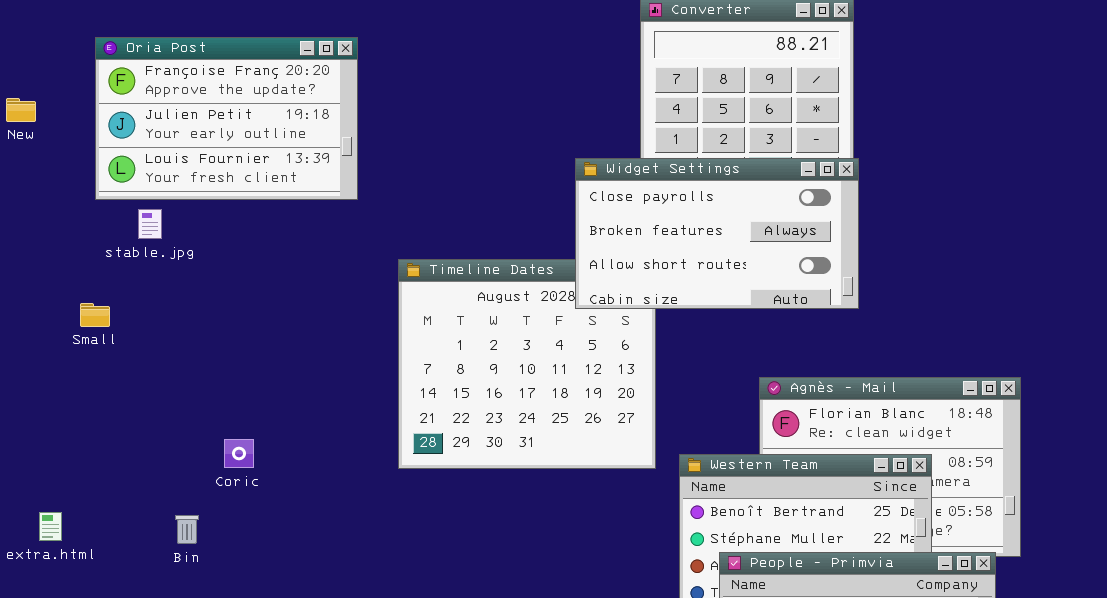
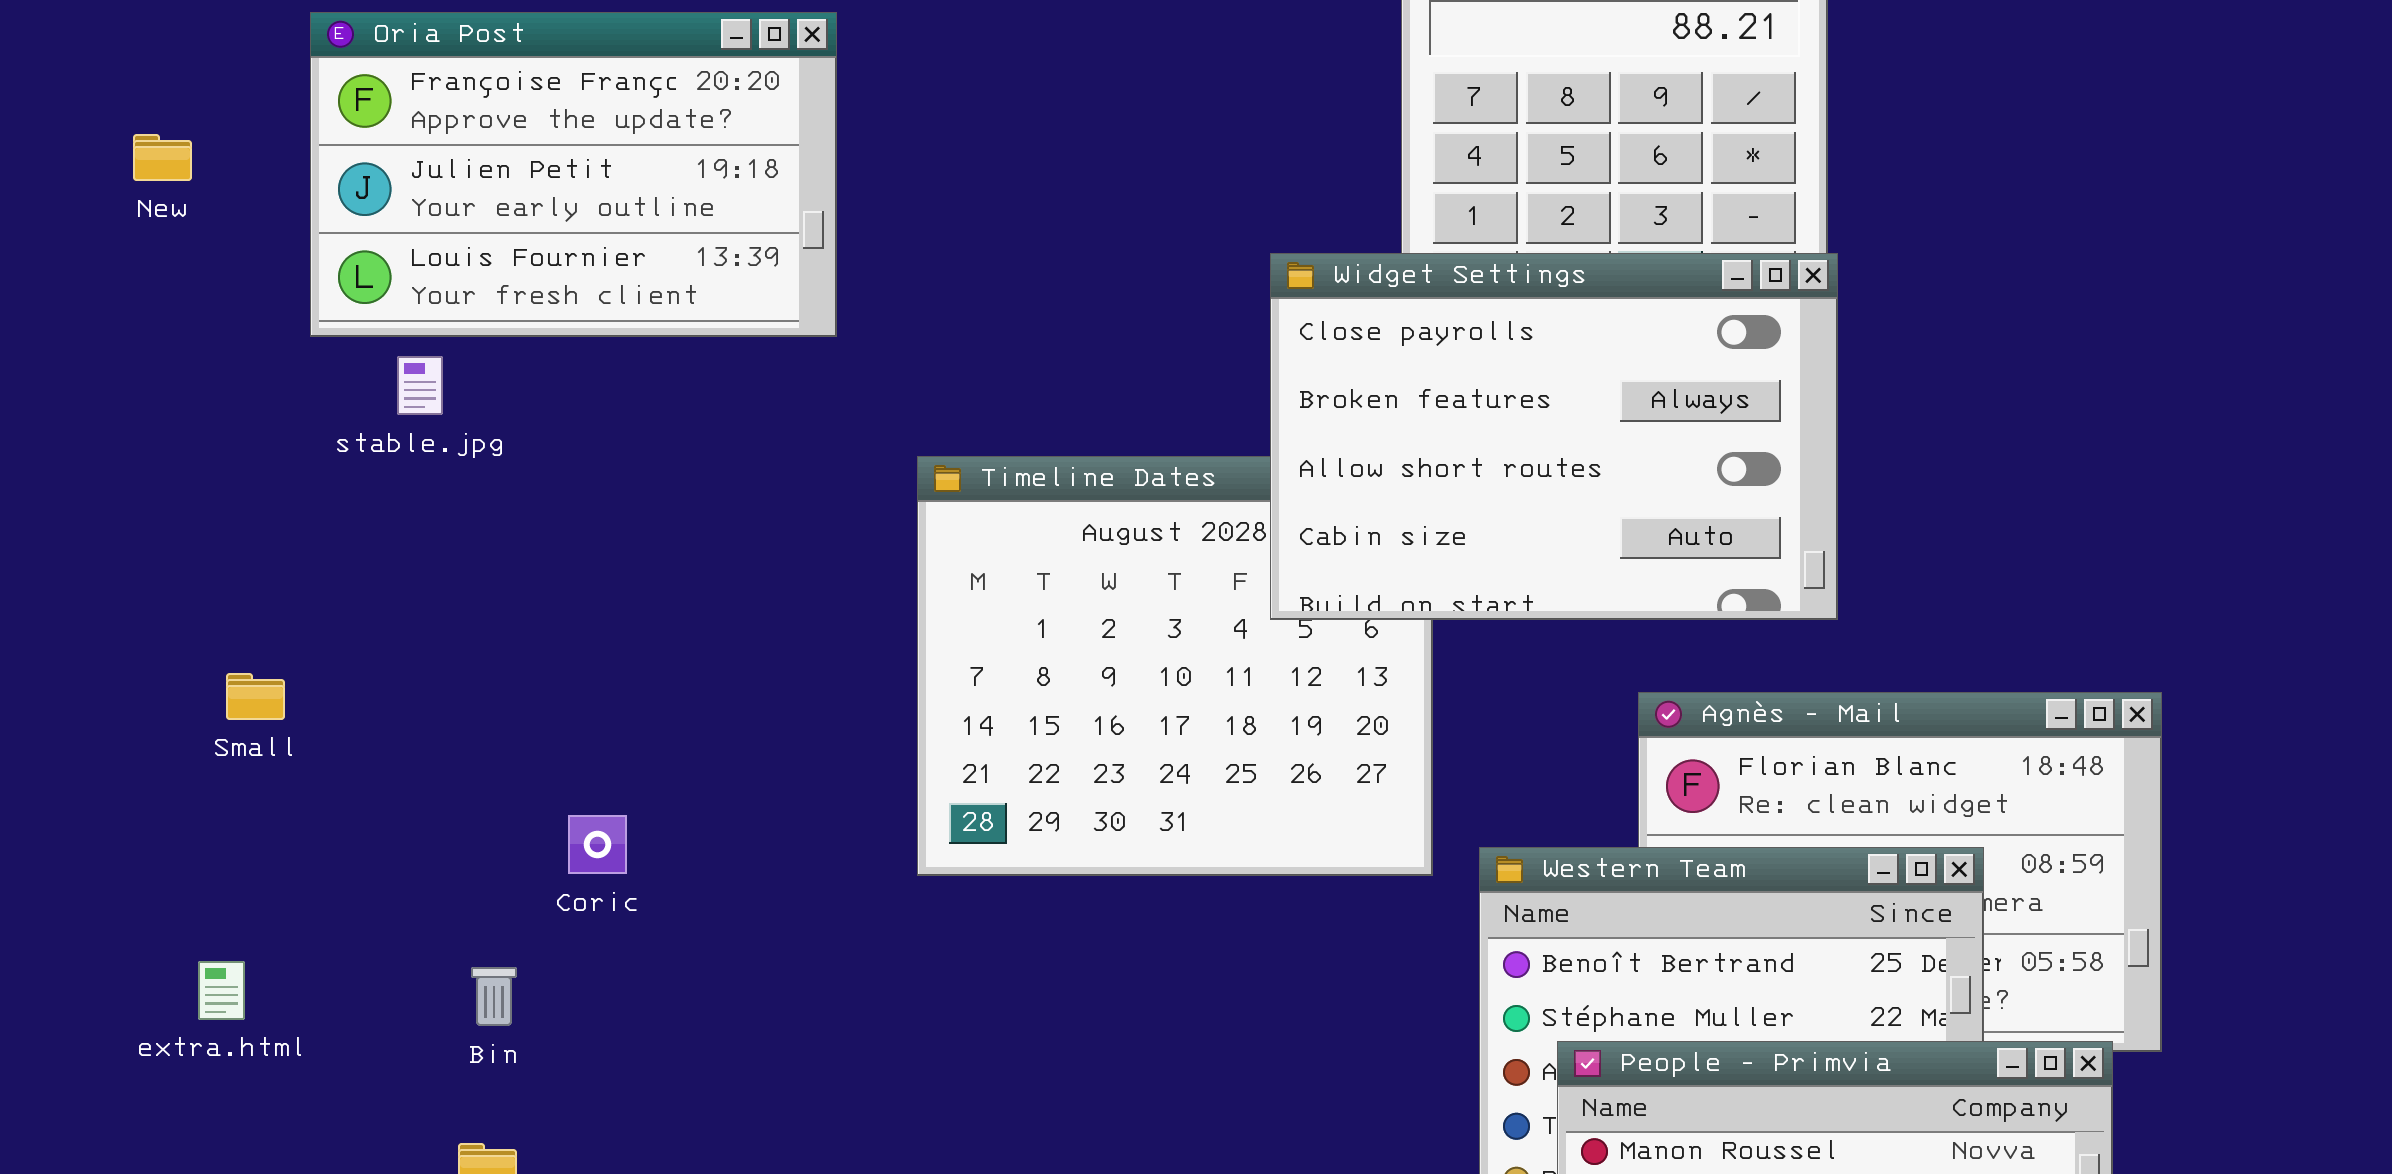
Widget Settings: [575,158,859,309] -> [1270,253,1838,620], resized
Small: [80,303,110,327] -> [226,673,285,720], moved

